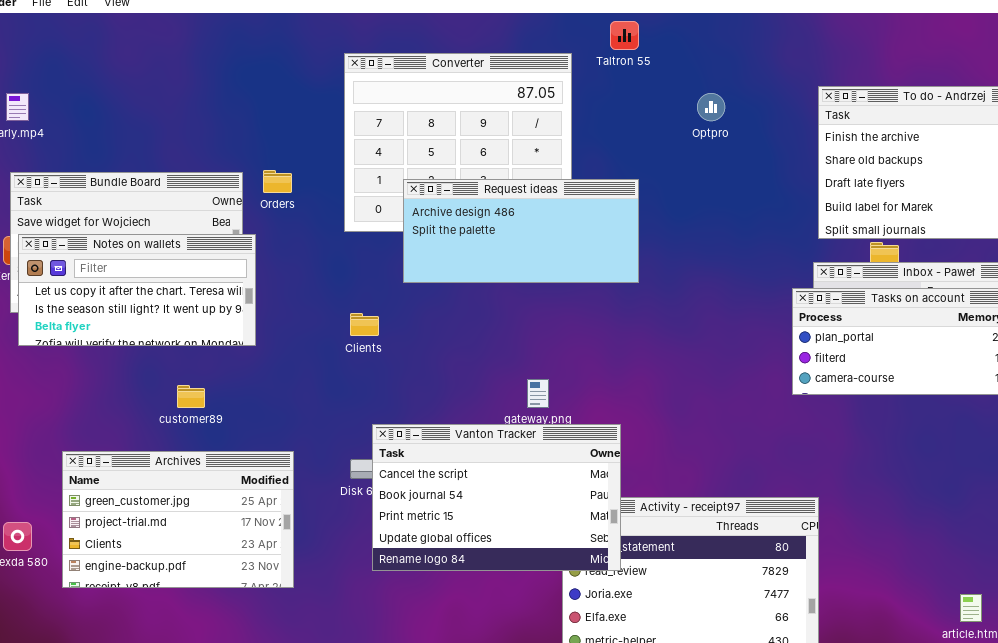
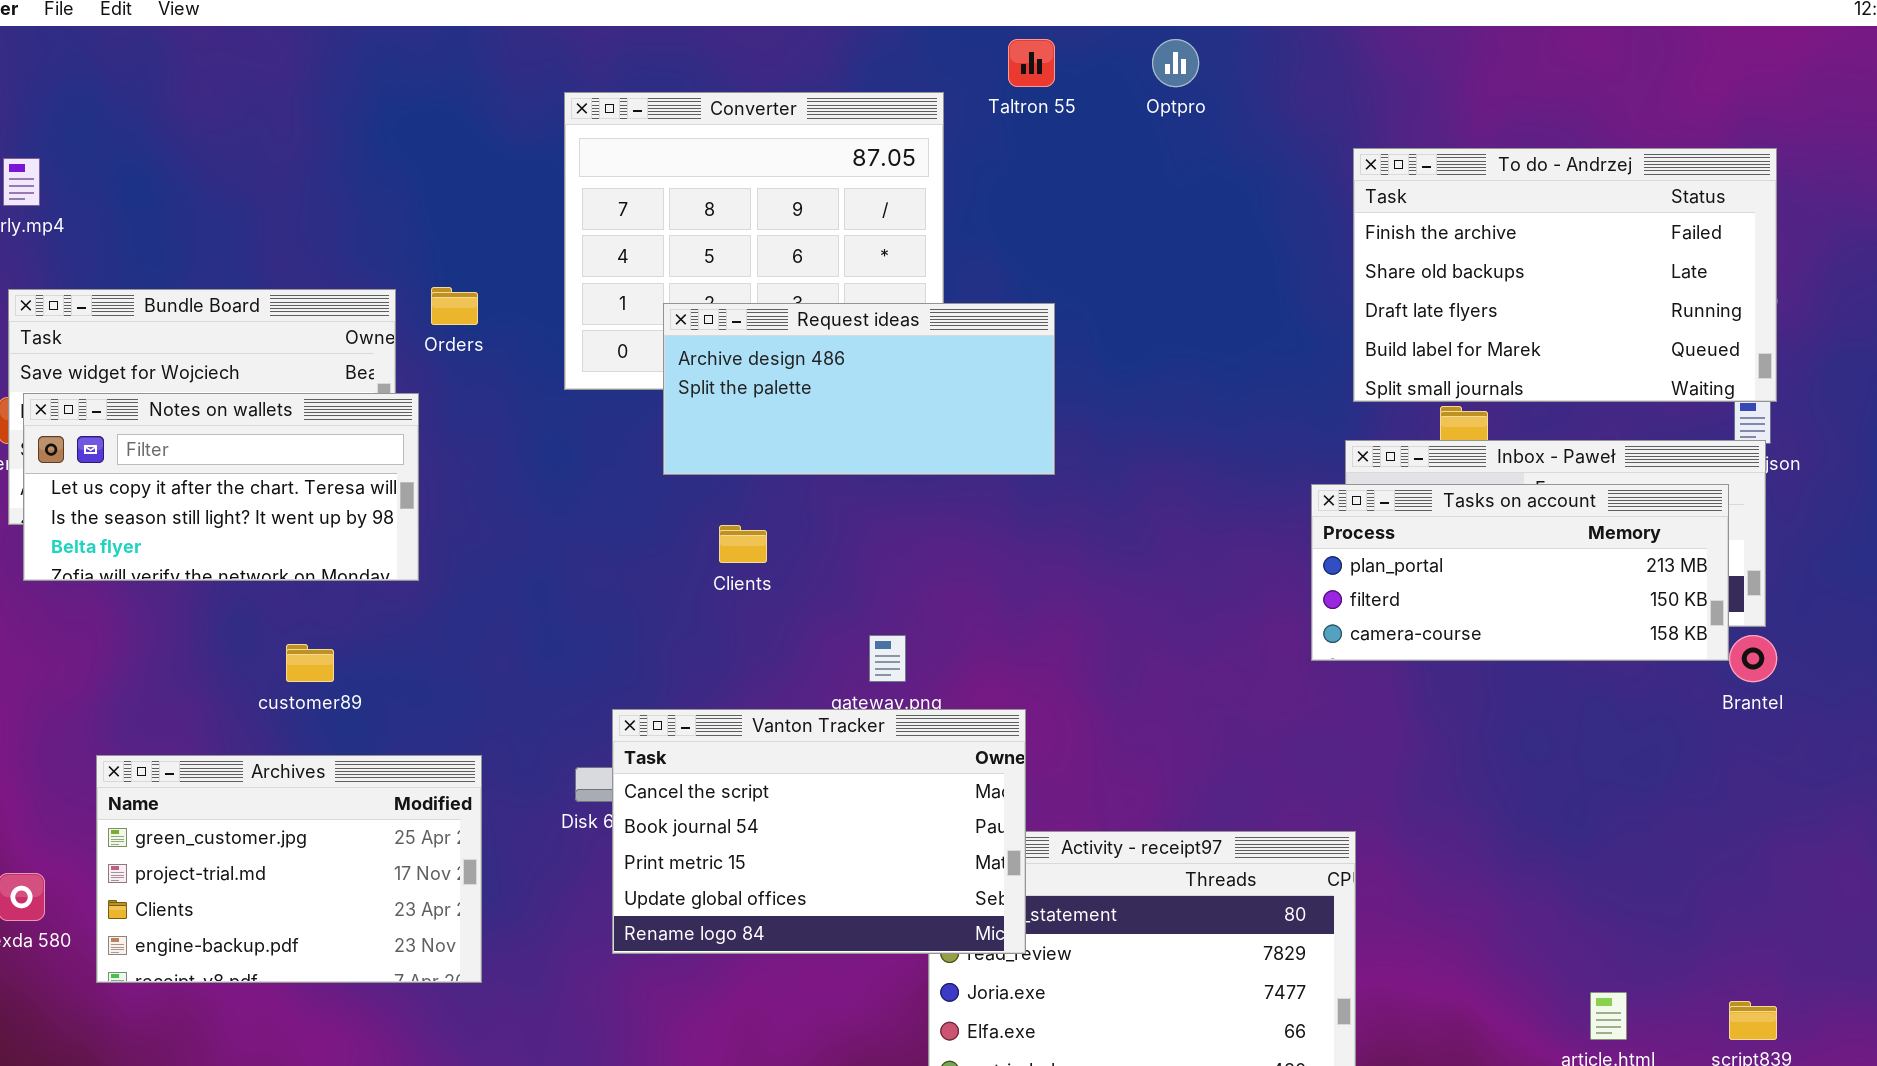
Optpro: [697,93,725,121] -> [1152,39,1199,87], moved
Clients: [350,313,379,336] -> [719,525,767,563], moved

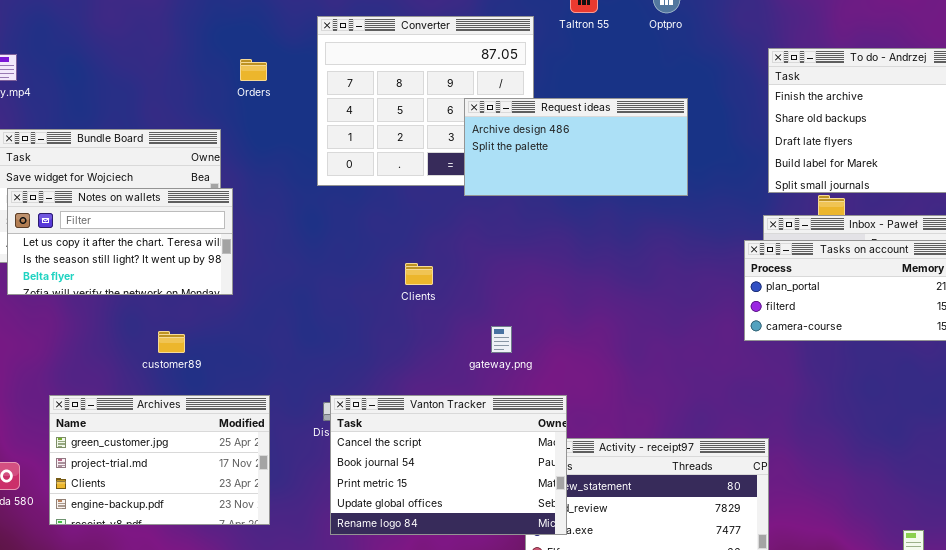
Orders: [431,287,478,325] -> [240,59,267,81], moved
Request ideas: [663,303,1055,475] -> [464,98,688,196], moved
Vanton Tracker: [612,709,1026,954] -> [330,395,567,535], moved

